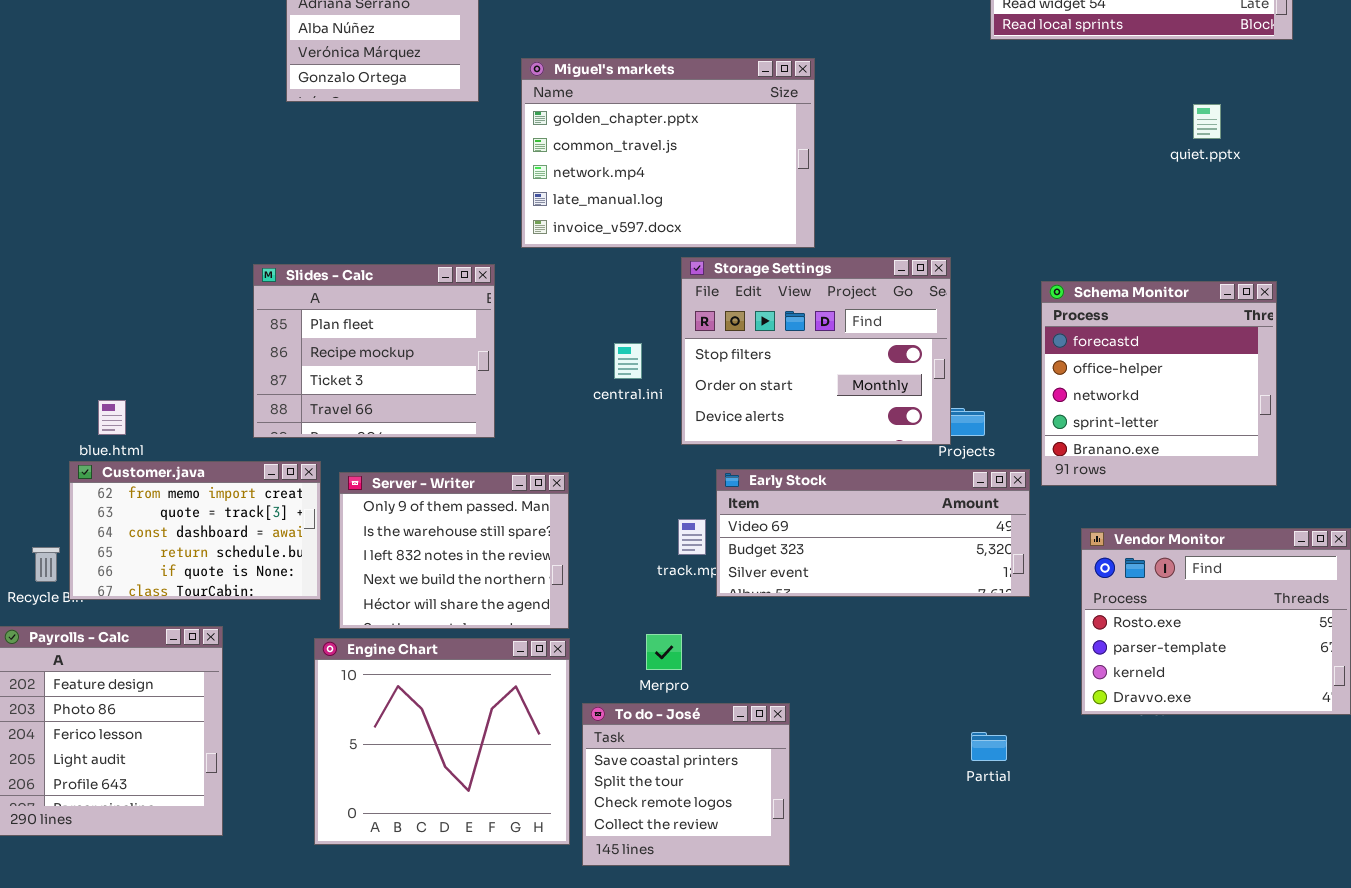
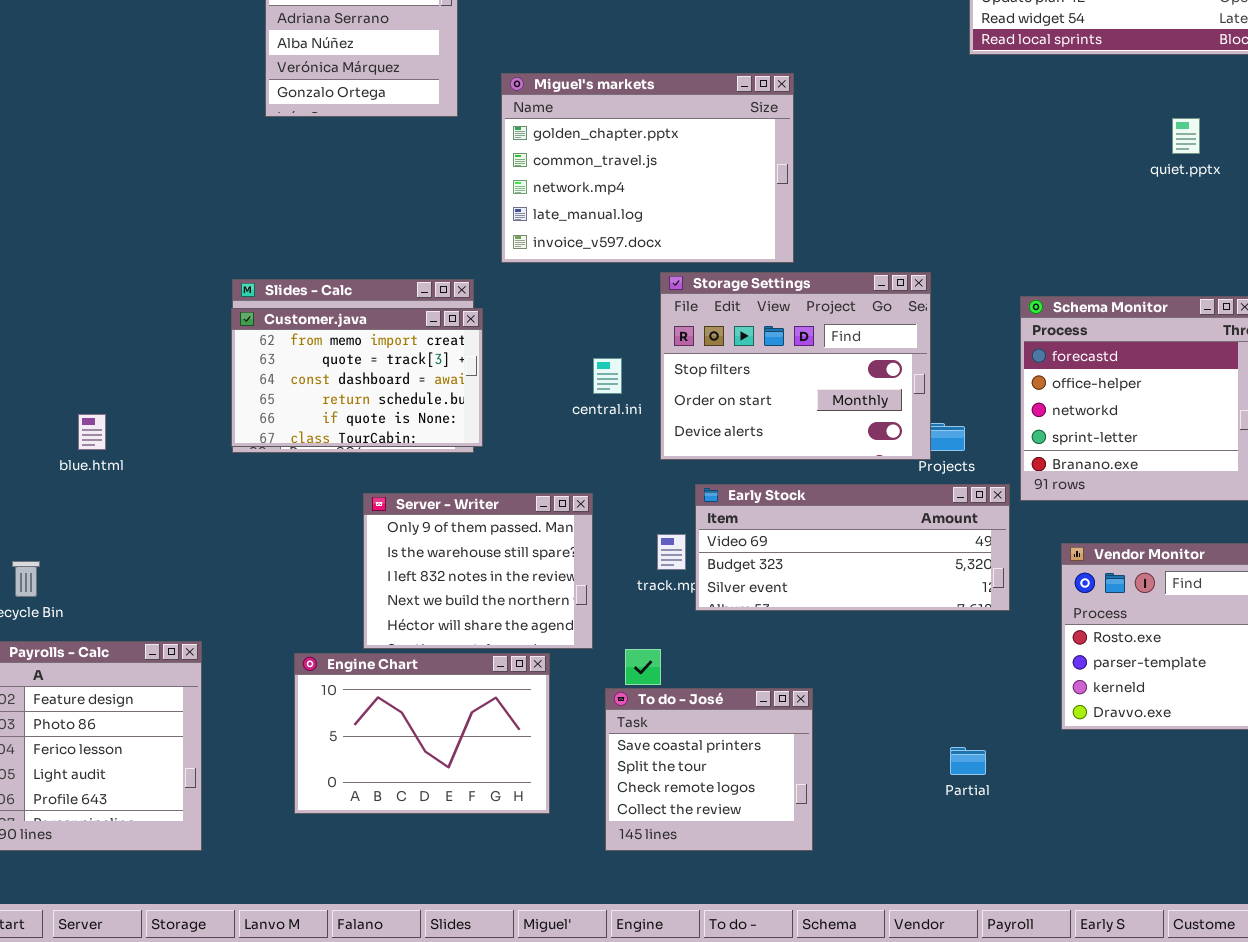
Customer.java: [69,461,321,600] -> [231,308,483,447], moved
Server - Writer: [339,472,569,629] -> [363,493,593,649], moved
Engine Chart: [314,638,570,845] -> [294,653,550,814], resized
To do - José: [582,703,790,866] -> [605,688,813,851], moved

